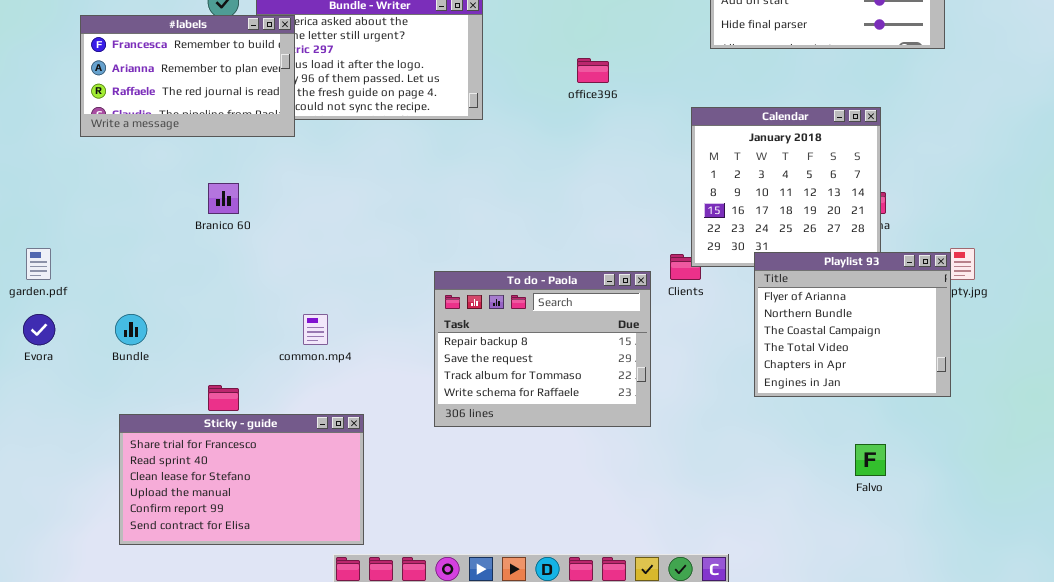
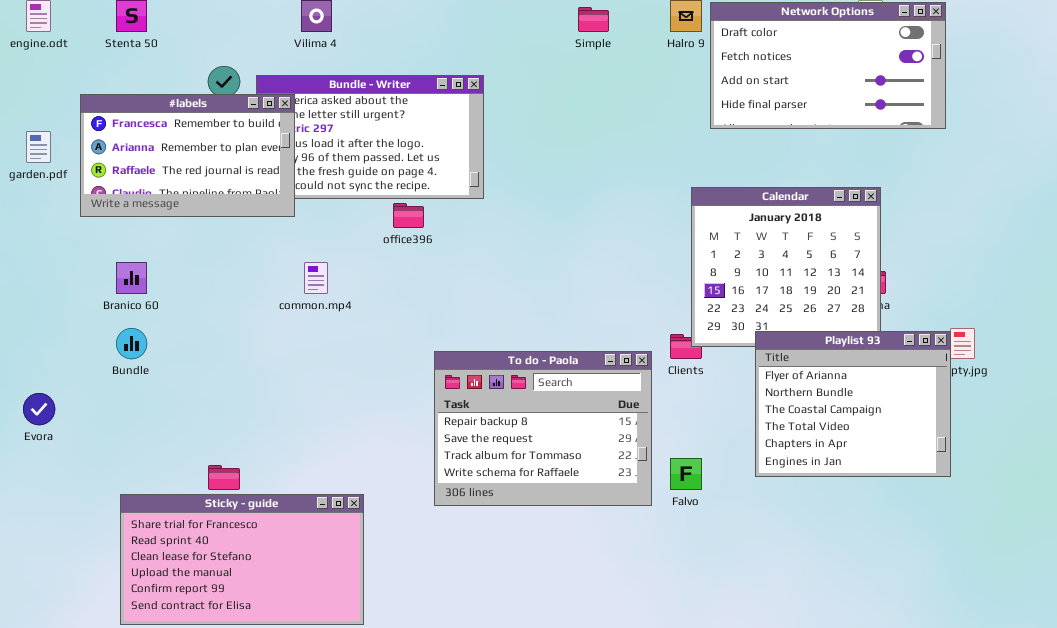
office396: [577,58,609,83] -> [393,203,424,228], moved
Branico 60: [208,183,239,214] -> [116,262,147,294], moved
garden.pdf: [26,248,51,280] -> [26,131,51,163], moved
Bundle: [115,314,147,345] -> [116,328,147,359], moved
common.mp4: [303,314,328,345] -> [304,262,328,294], moved
Falvo: [855,444,886,476] -> [670,458,702,490], moved

